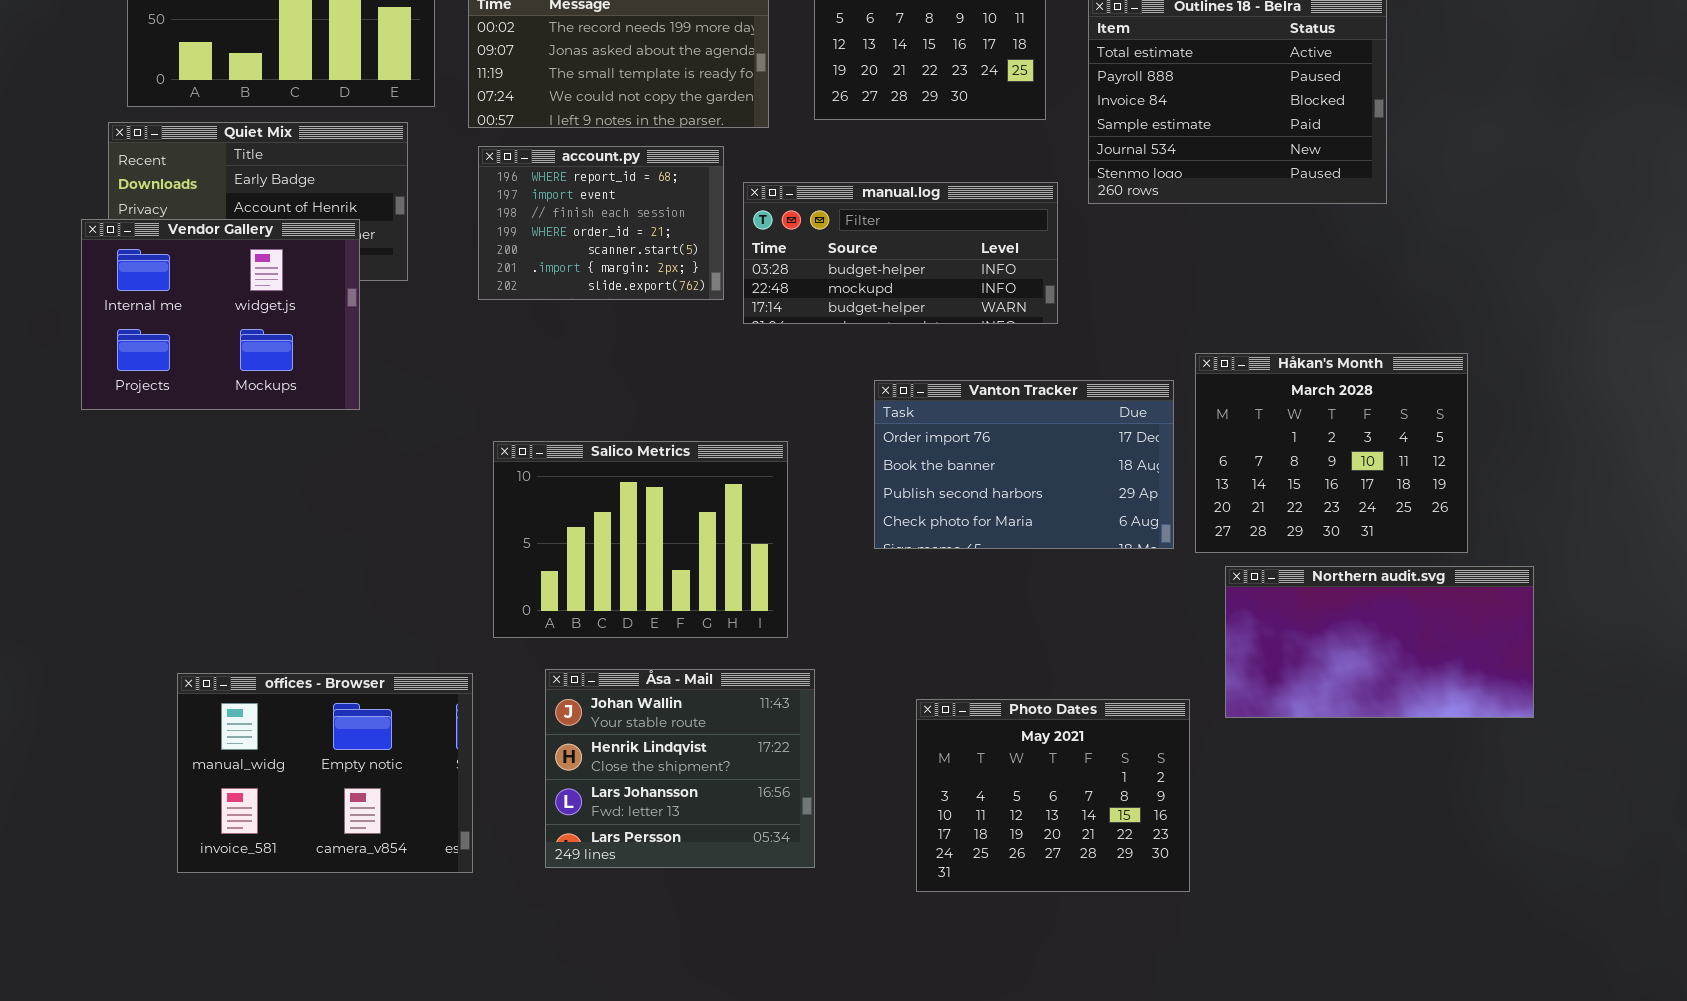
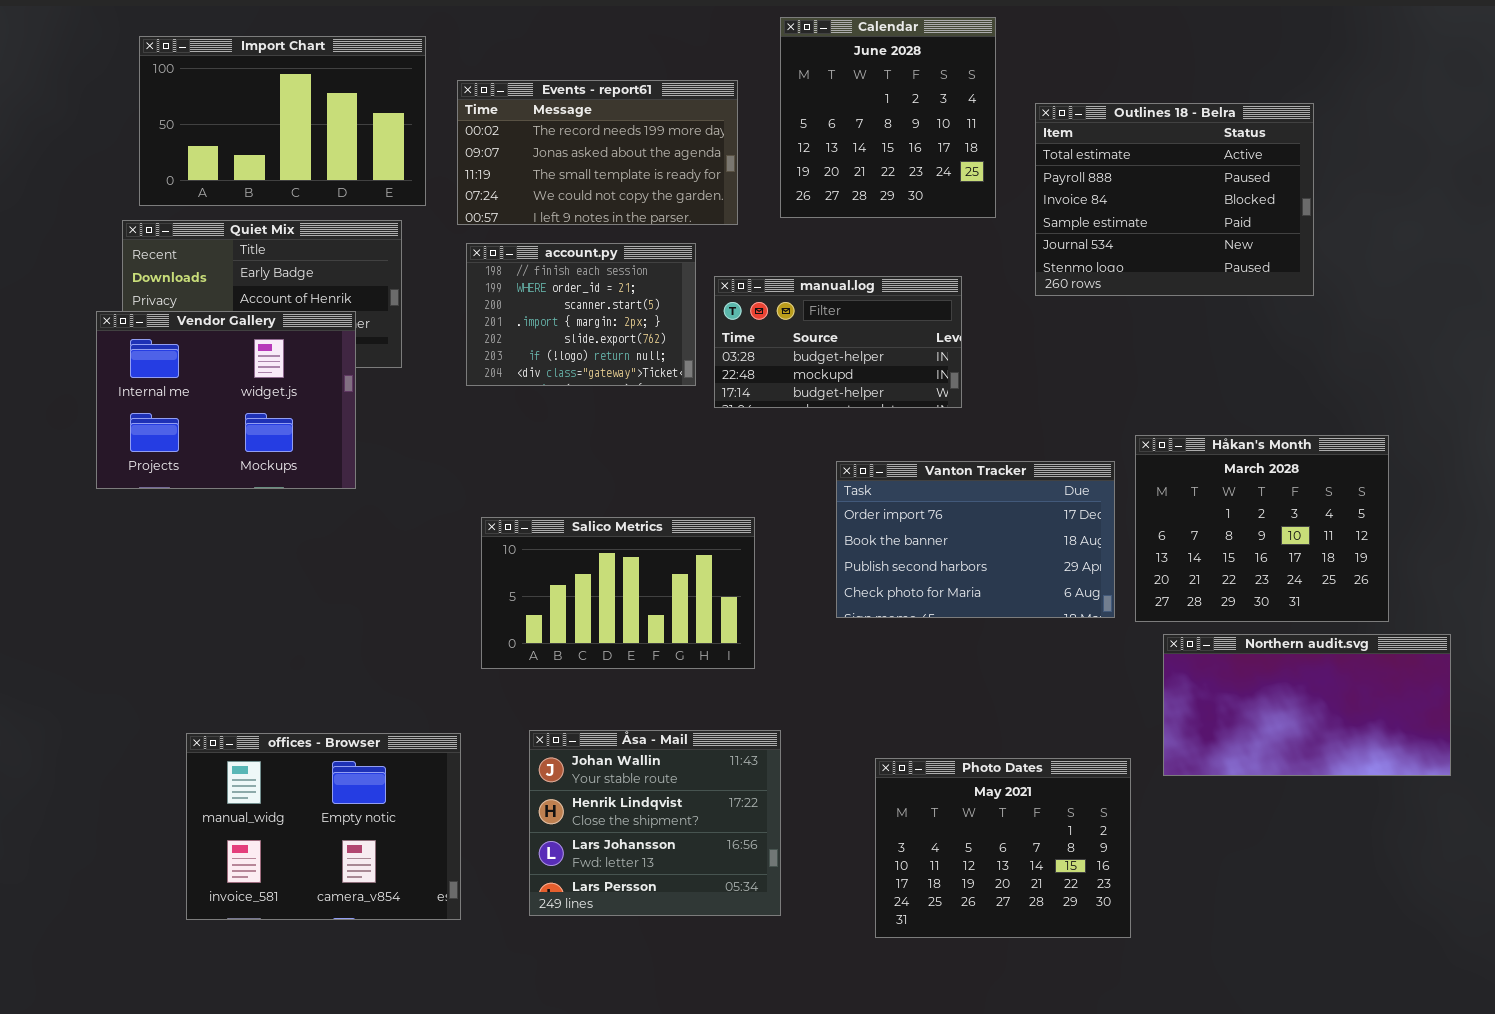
account.py: [478,146,724,300] -> [466,243,696,386], scrolled down 2 rows
manual.log: [743,182,1058,324] -> [714,276,962,408], resized
Salico Metrics: [493,441,788,638] -> [481,517,755,669], resized

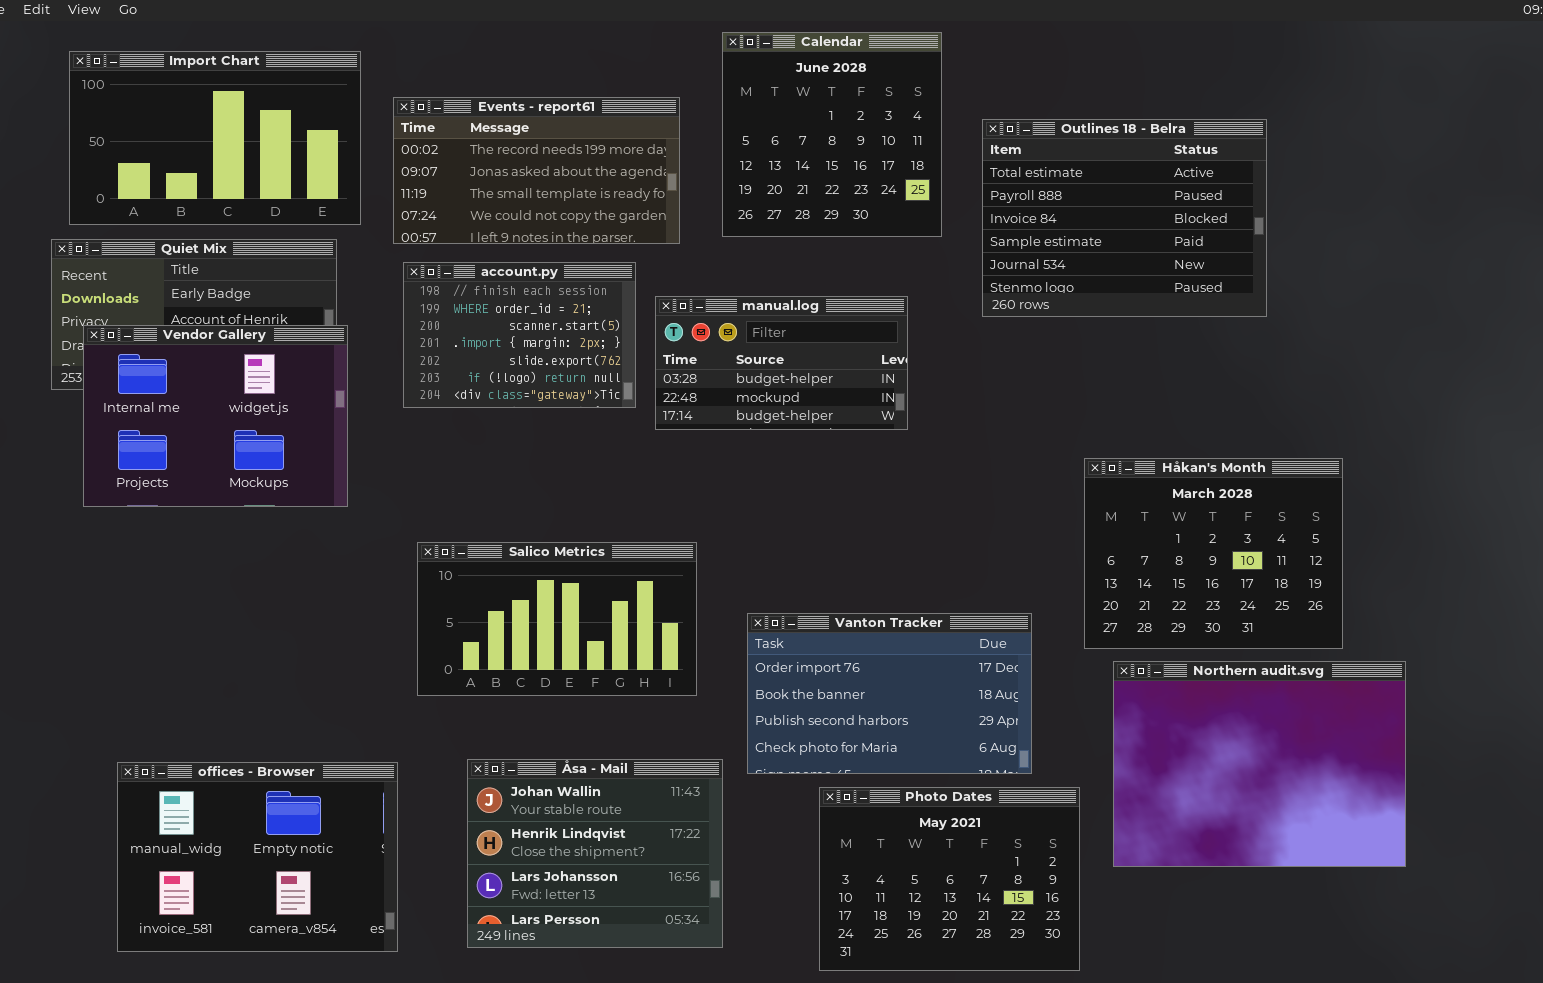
Vendor Gallery: [96,311,356,489] -> [83,325,348,507], moved
Vanton Tracker: [836,461,1115,618] -> [747,613,1032,774], moved
Northern audit.svg: [1163,634,1451,776] -> [1113,661,1406,867], resized

